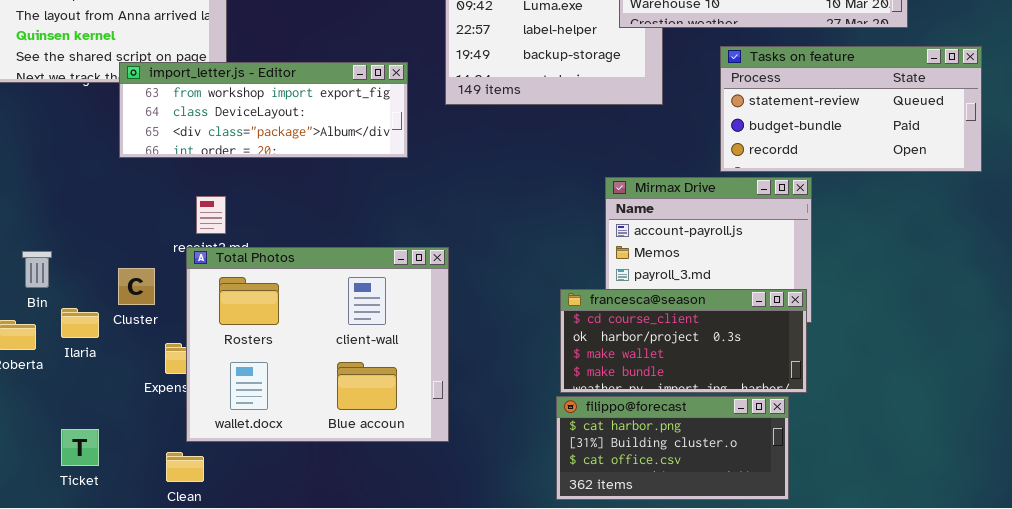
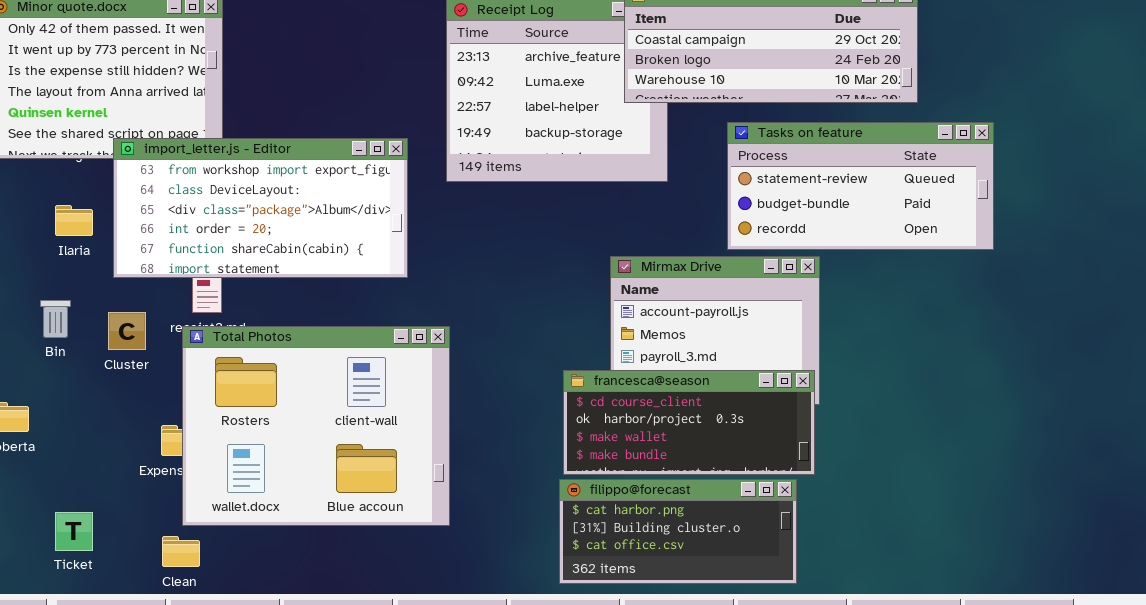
import_letter.js - Editor: [119,62,408,158] -> [113,138,408,278], resized
Bin: [22,251,52,288] -> [40,300,71,338], moved
Cluster: [118,268,155,305] -> [108,312,146,350], moved
Ilaria: [61,308,99,338] -> [55,205,93,236], moved

